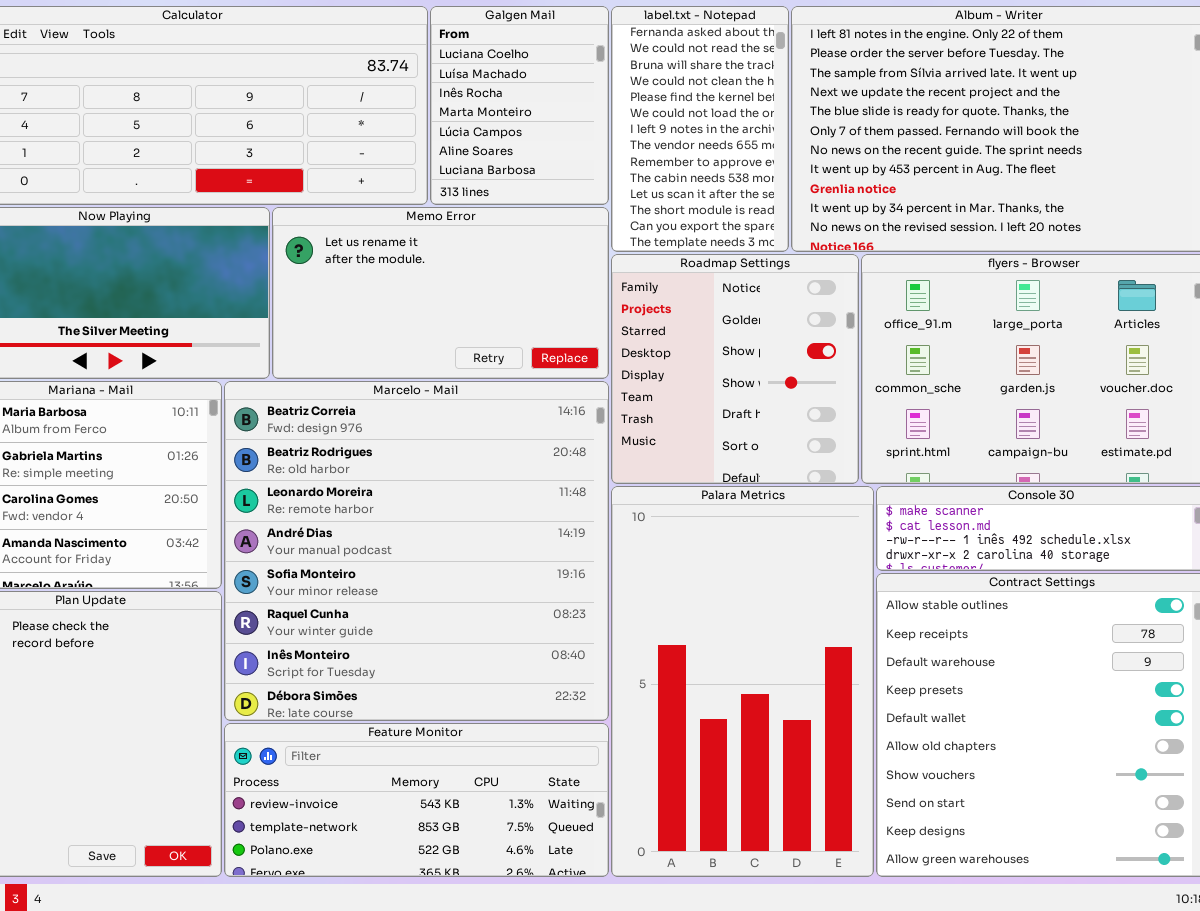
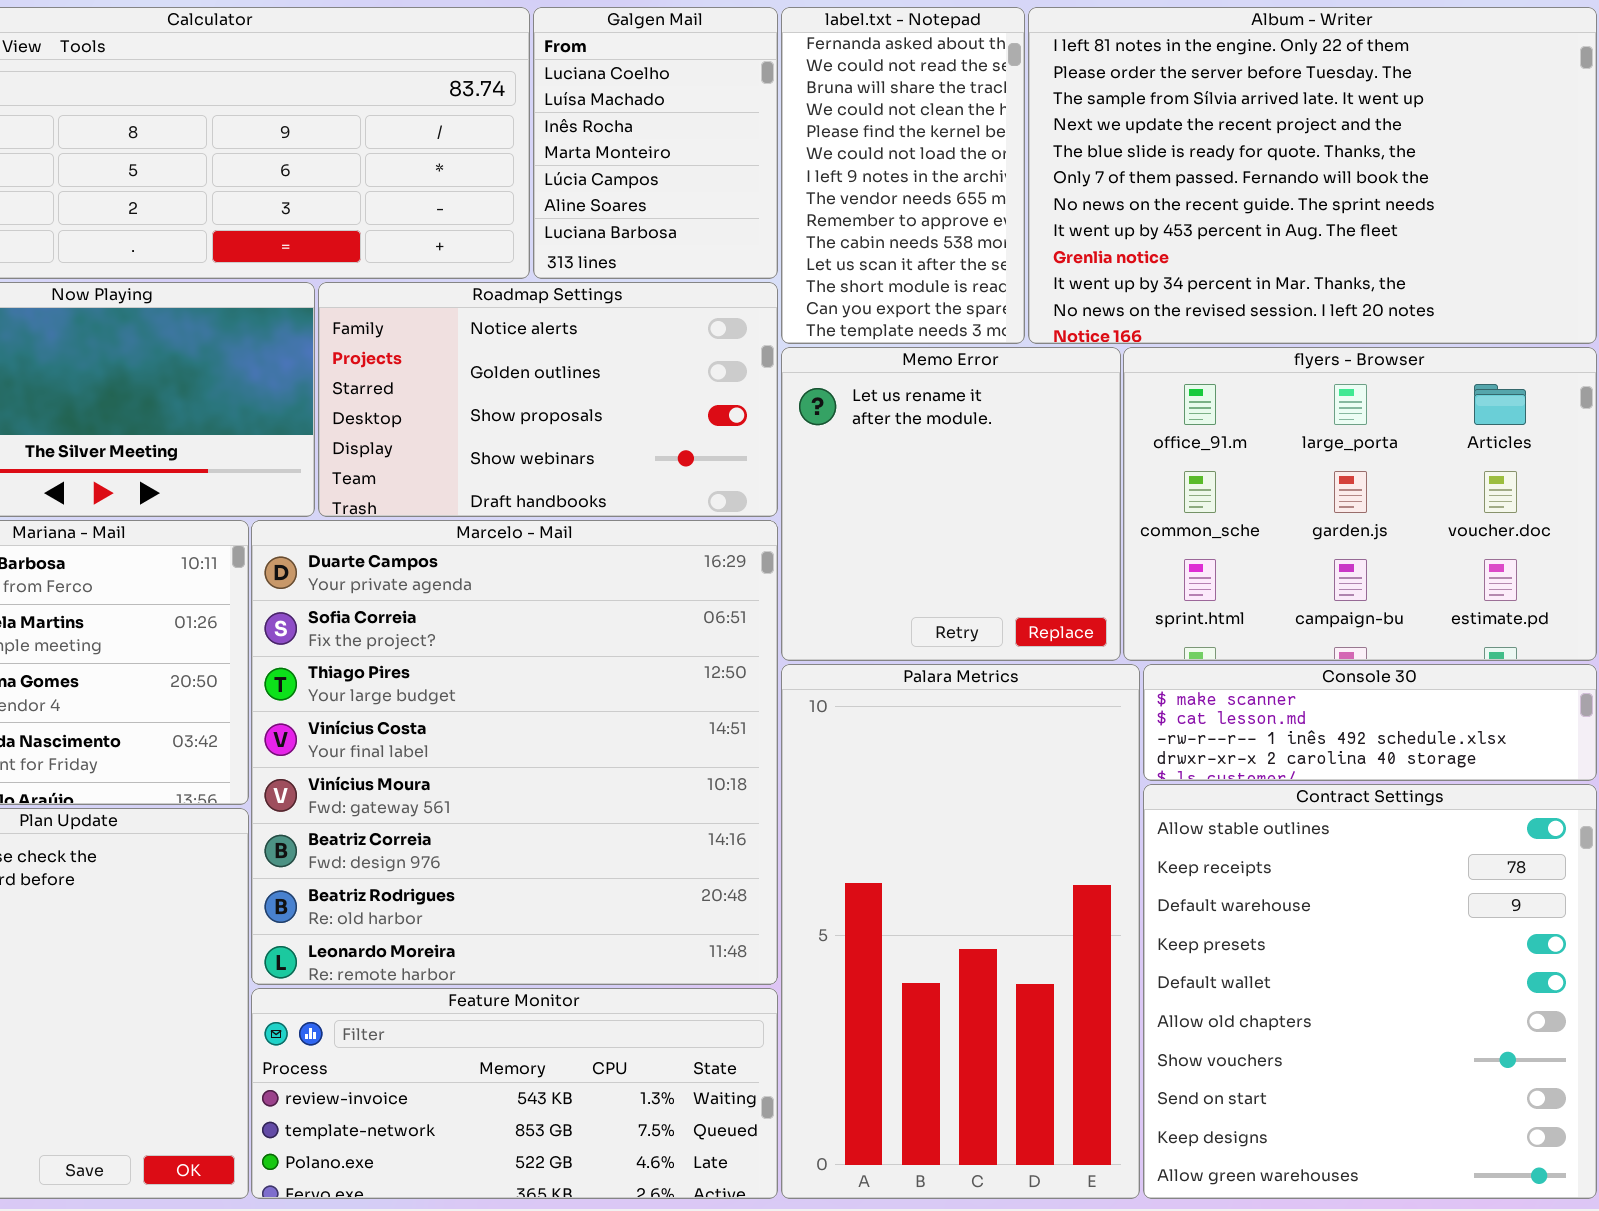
Memo Error: [272,207,609,379] -> [781,347,1121,661], moved, resized
Roadmap Settings: [611,254,859,484] -> [318,282,778,517], moved, resized
Marcelo - Mail: [224,381,609,721] -> [251,520,778,985], scrolled up 5 rows

